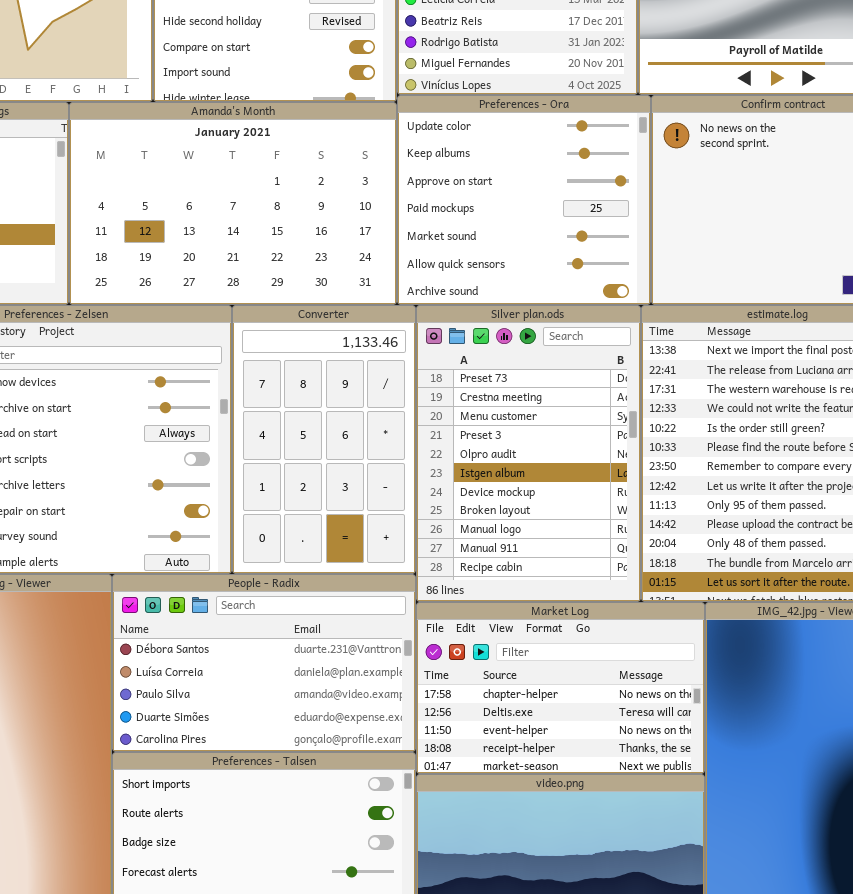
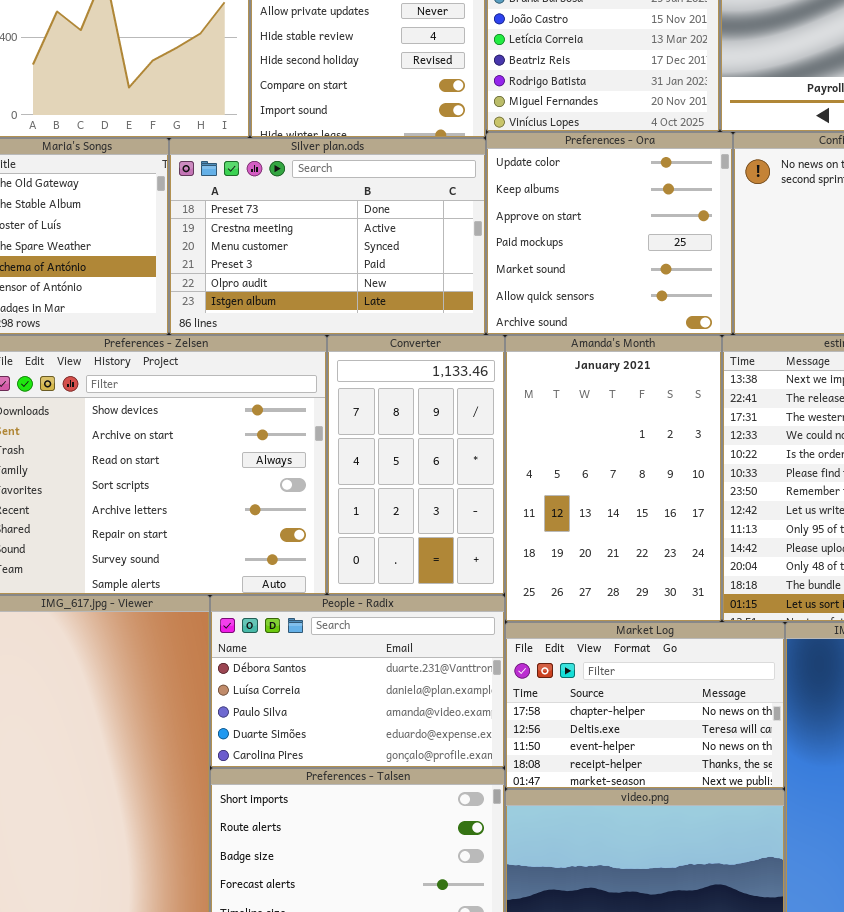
Amanda's Month: [69,102,397,305] -> [505,335,722,622], moved, resized
Silver plan.ods: [416,305,641,602] -> [169,138,486,335], moved, resized

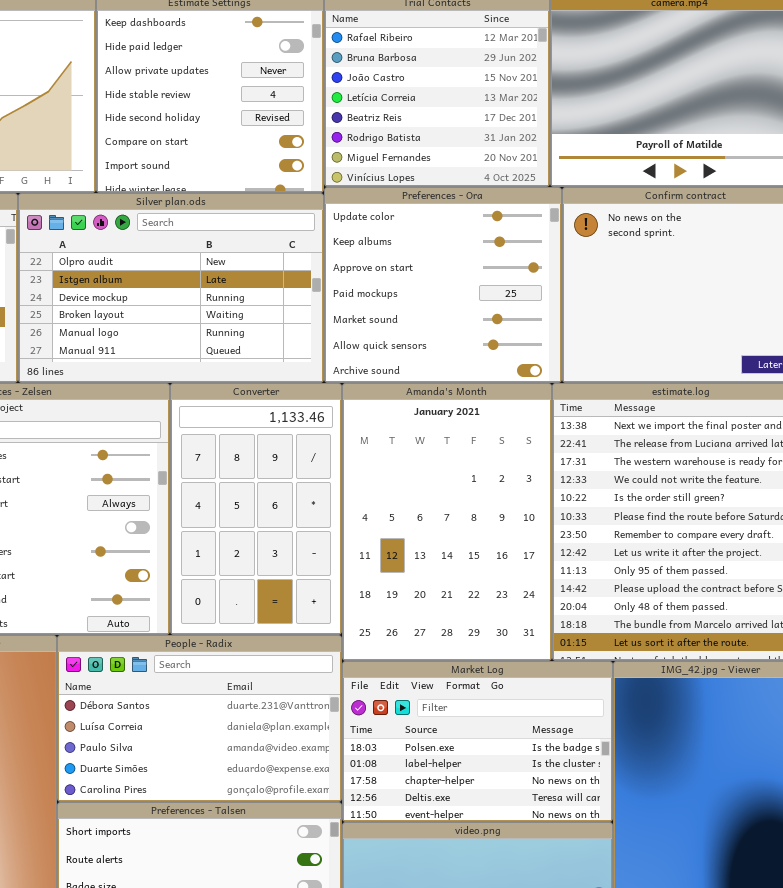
Silver plan.ods: [169,138,486,335] -> [18,193,324,383], scrolled down 4 rows
Market Log: [505,622,785,789] -> [342,661,613,822], scrolled up 2 rows

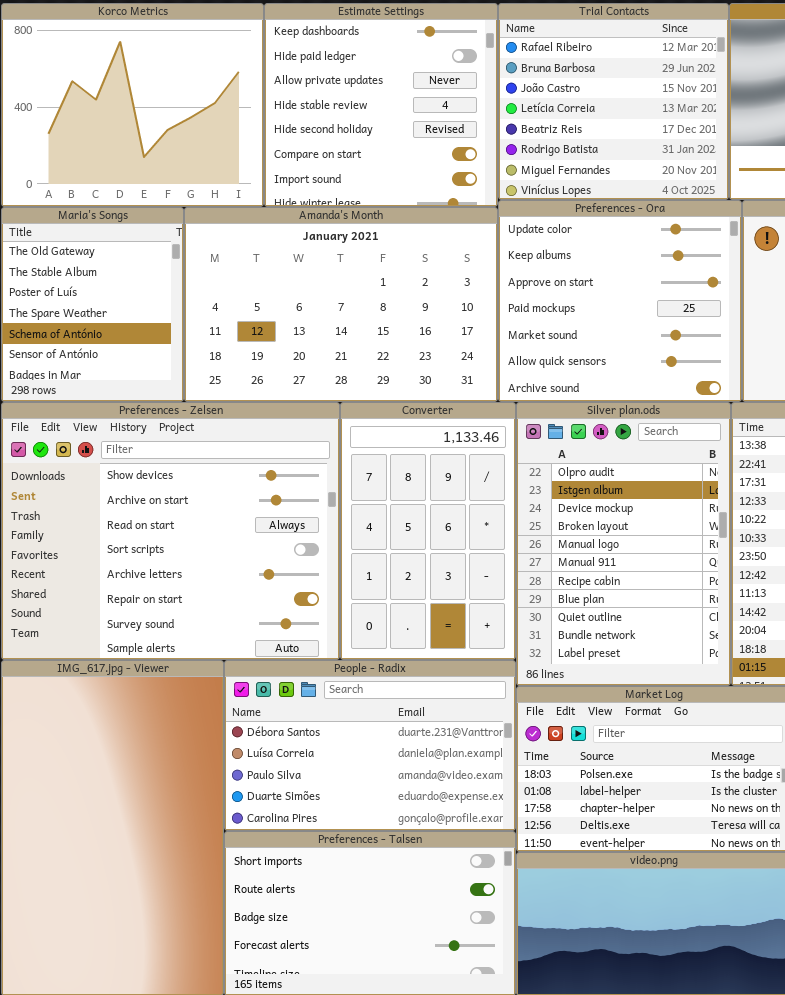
Silver plan.ods: [18,193,324,383] -> [516,402,731,686], moved, resized
Amanda's Month: [342,383,552,661] -> [184,207,498,402], moved, resized

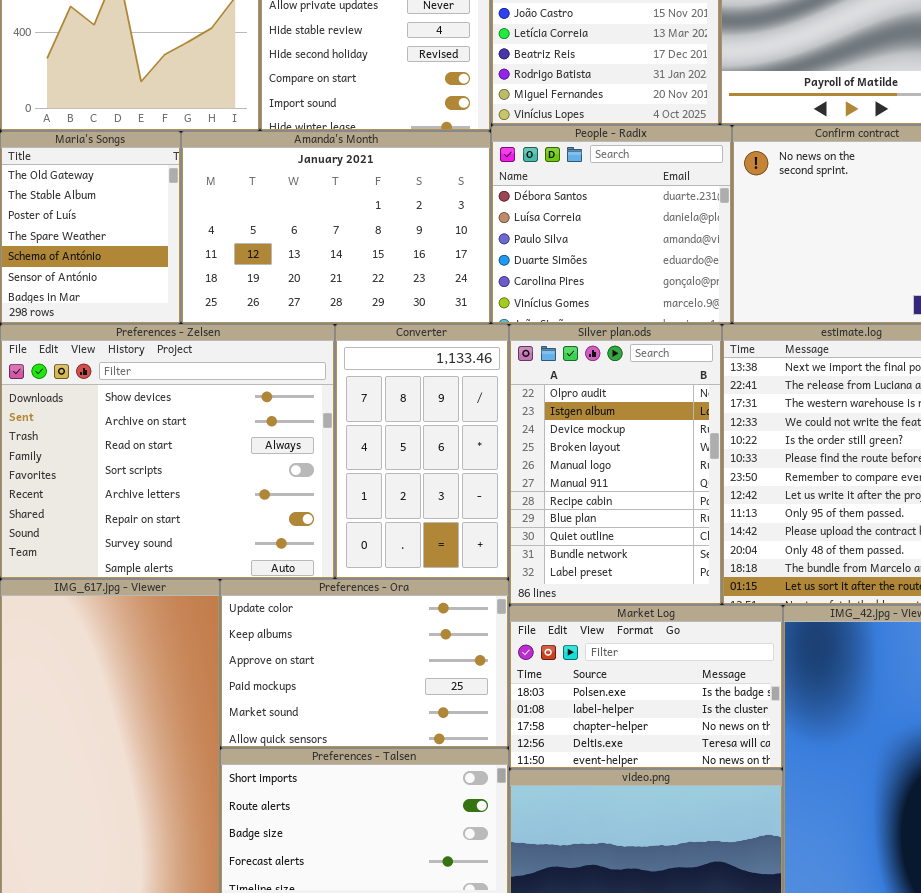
Preferences - Ora: [498,200,742,402] -> [220,579,509,748], moved, resized
People - Radix: [224,660,516,831] -> [491,125,732,324], moved, resized

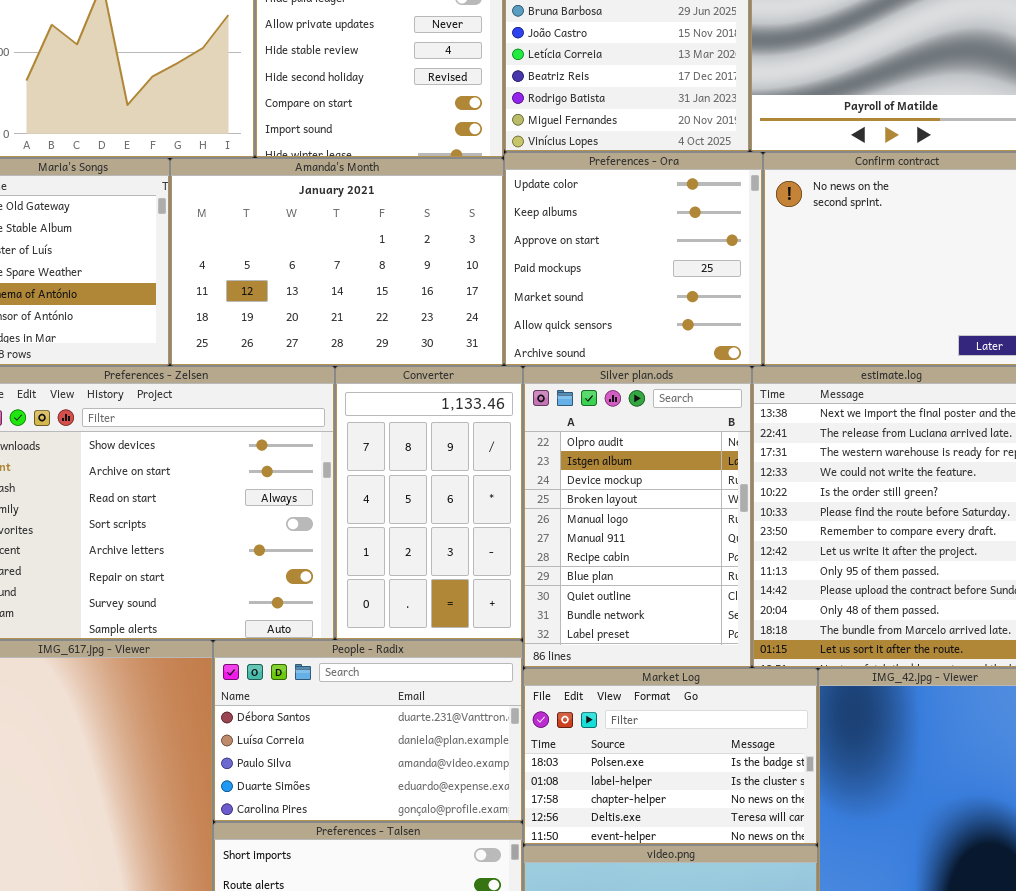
People - Radix: [491,125,732,324] -> [213,640,523,822], moved, resized
Preferences - Ora: [220,579,509,748] -> [504,152,763,366], moved, resized

